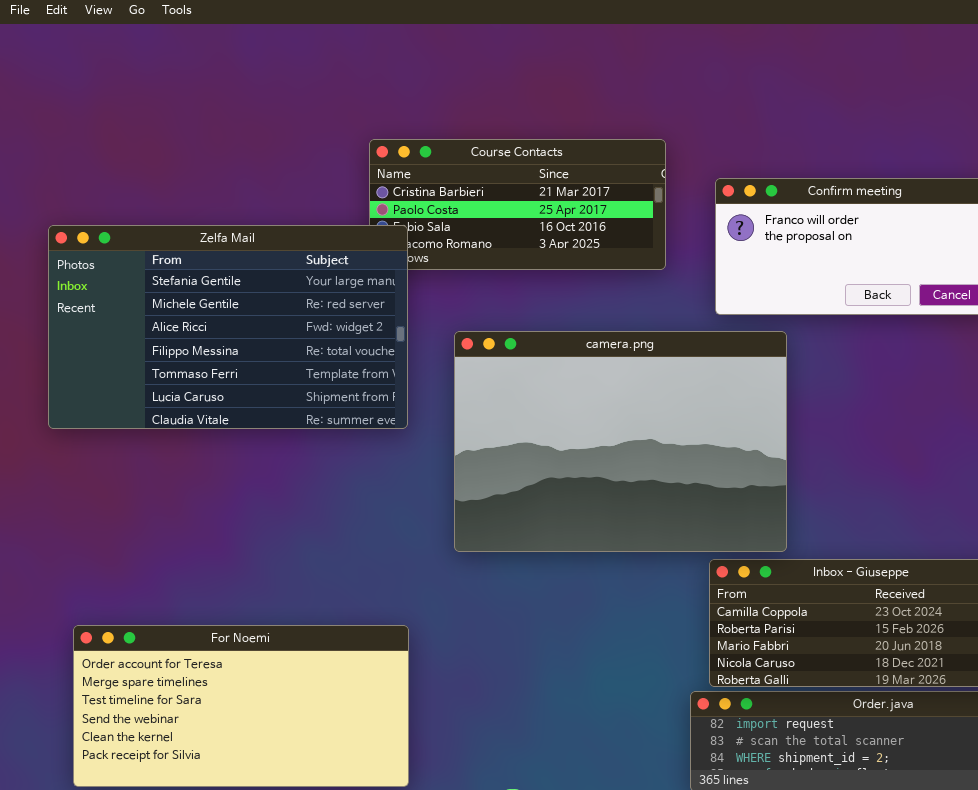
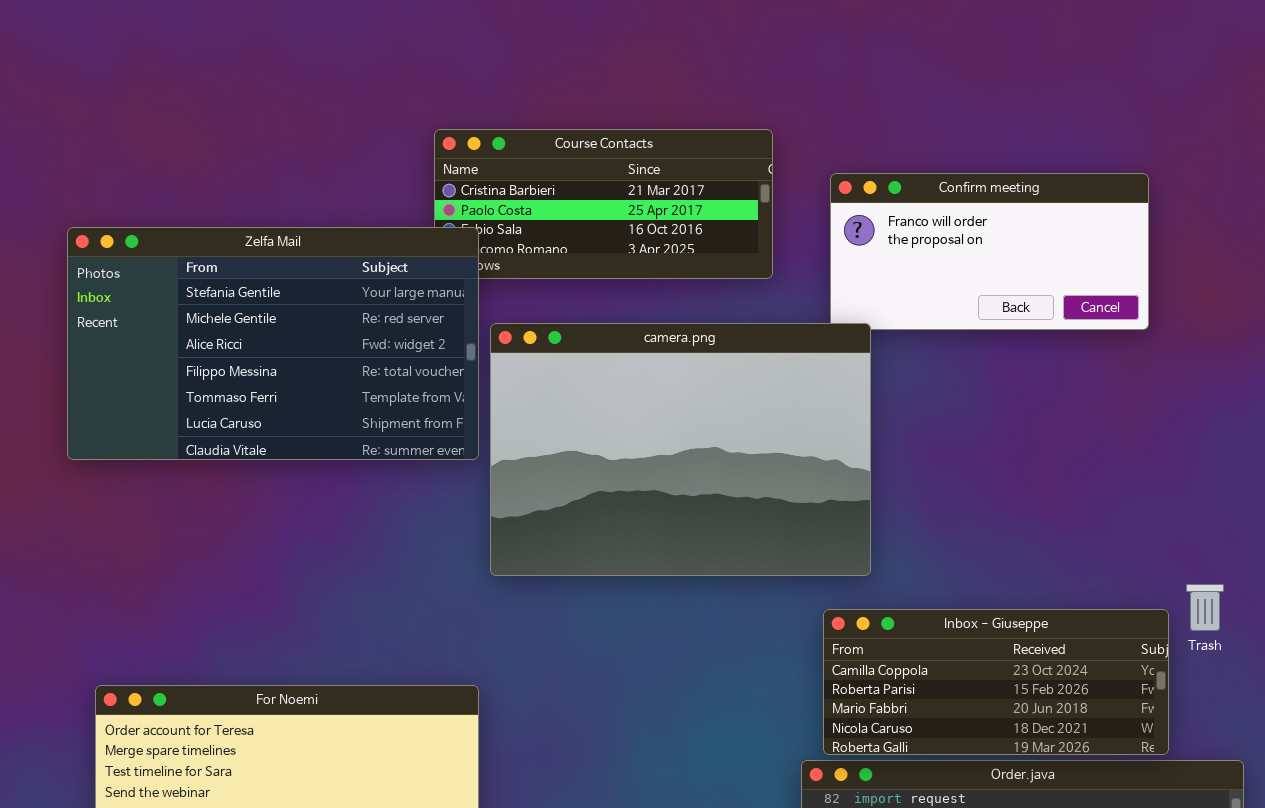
camera.png: [454,331,787,552] -> [490,323,871,576], moved

